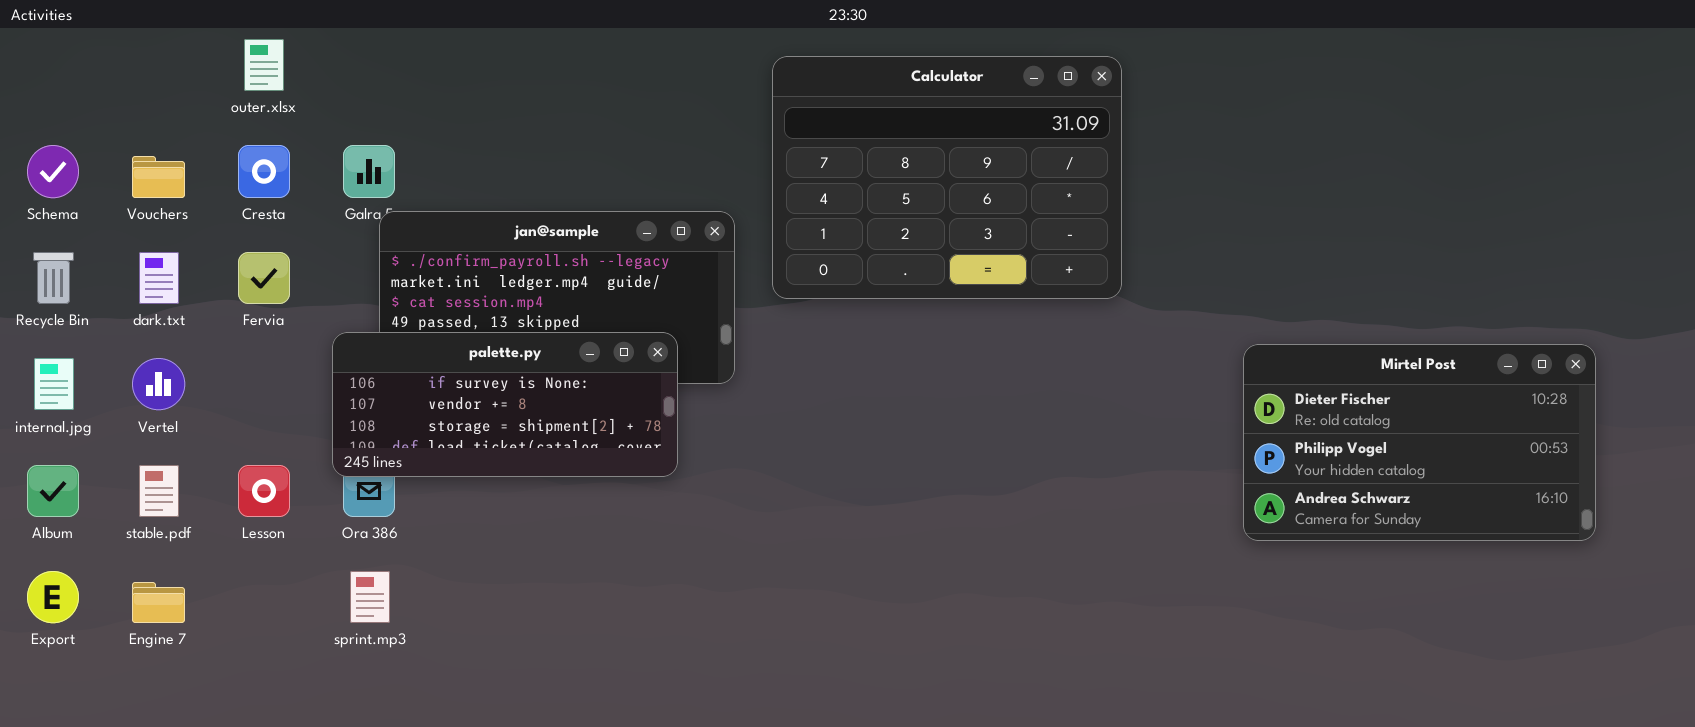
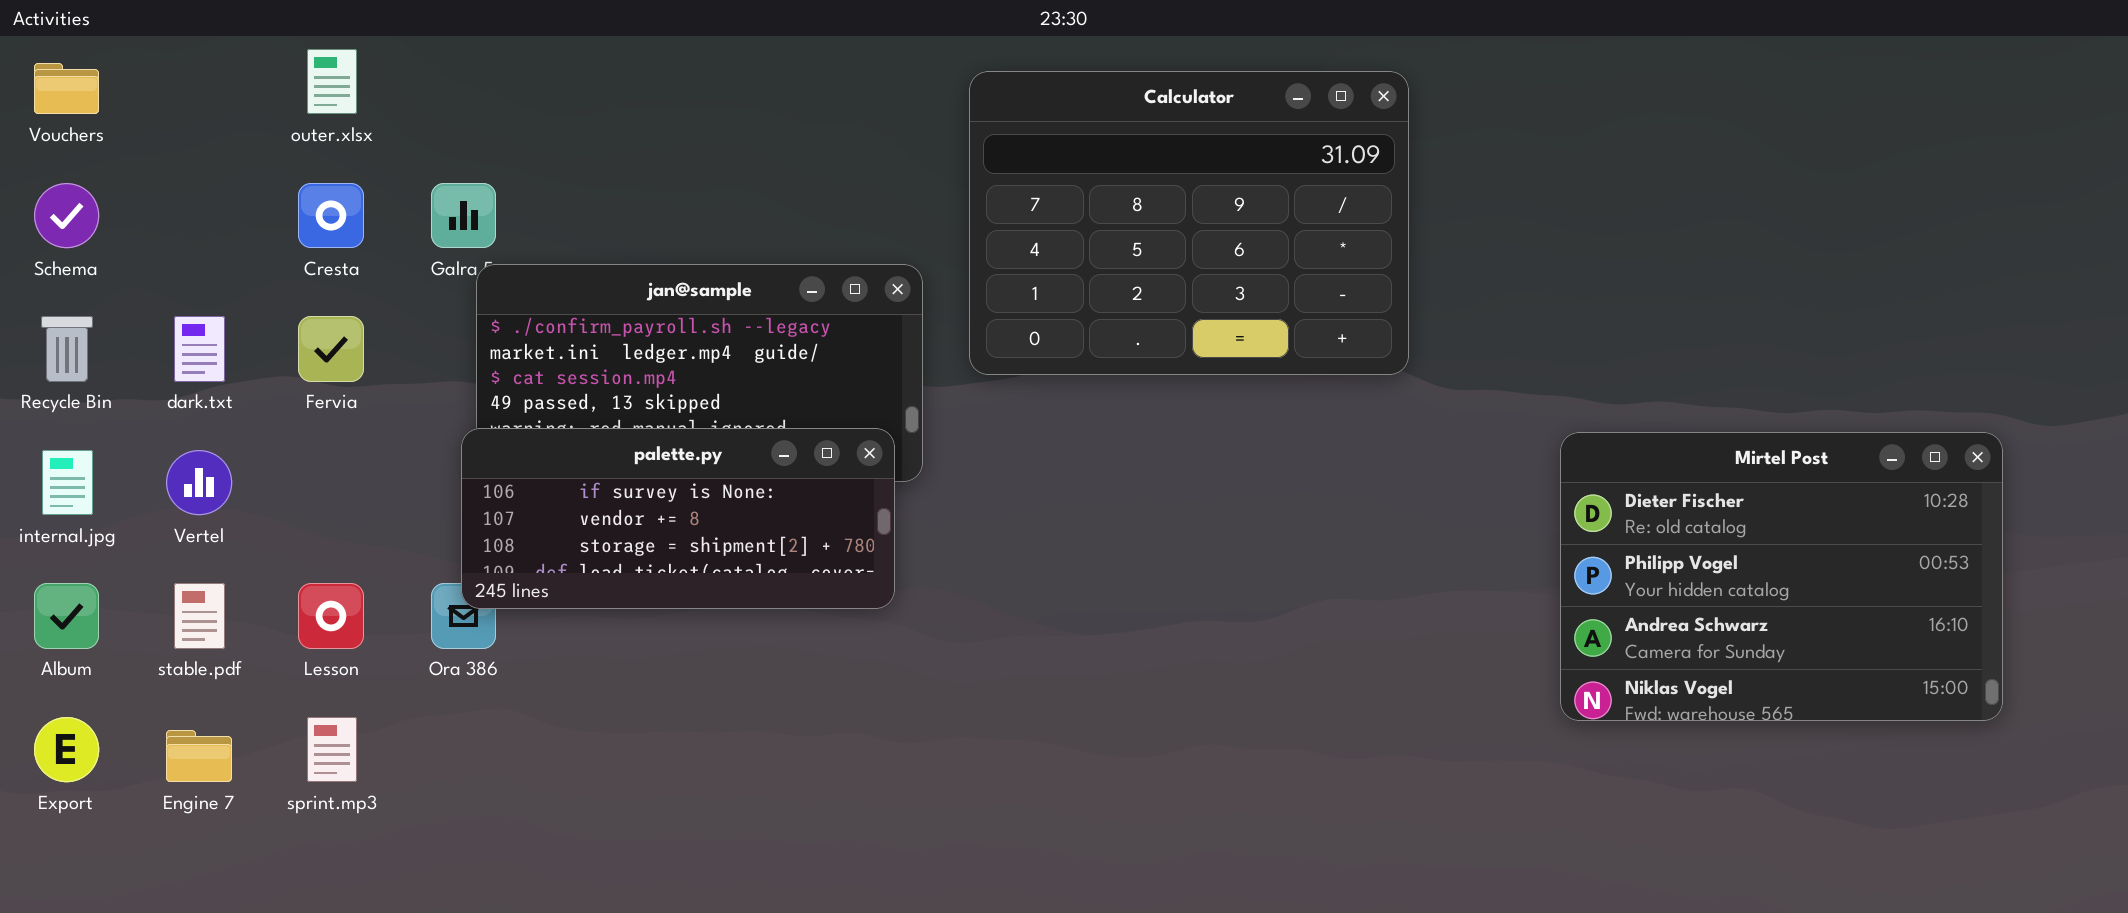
Vouchers: [132,156,185,198] -> [34,63,99,114], moved
palette.py: [332,332,678,477] -> [461,428,895,609], moved
Mirtel Post: [1243,344,1596,541] -> [1560,432,2003,721], resized
sprint.mp3: [350,571,390,623] -> [307,717,357,782], moved

